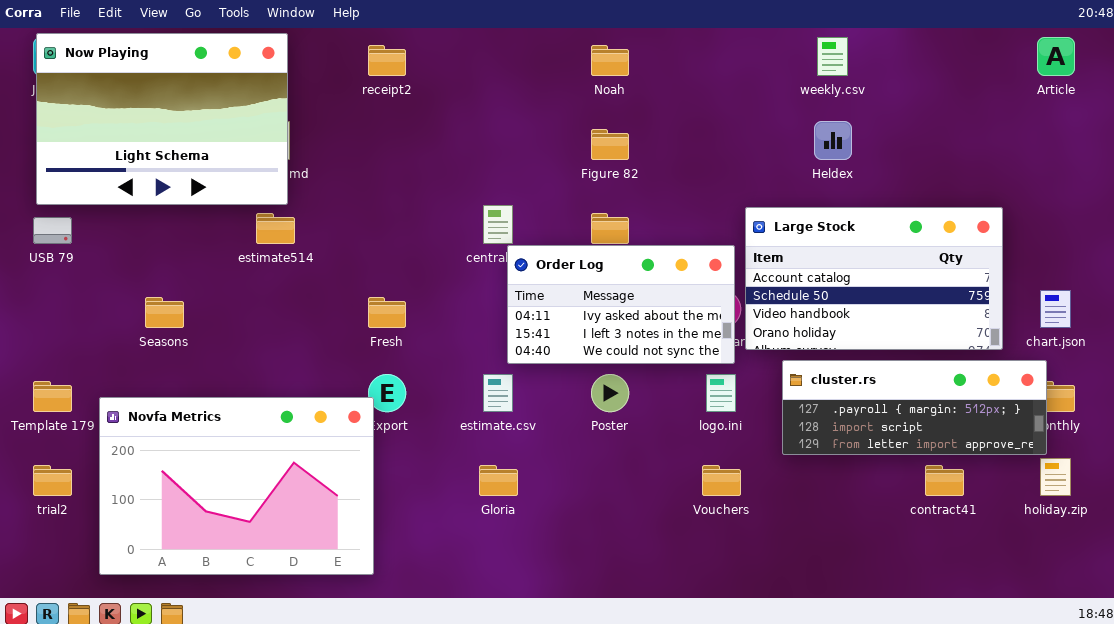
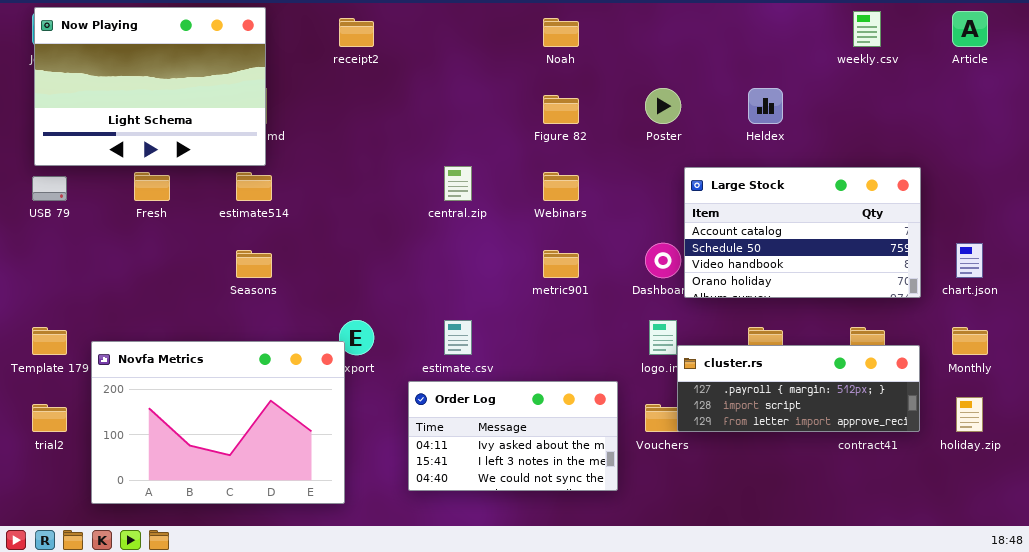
weekly.csv: [817,37,848,76] -> [853,11,881,47], moved
Order Log: [507,245,735,364] -> [408,381,618,491], moved
Seasons: [145,297,184,328] -> [236,250,272,278], moved
Fresh: [368,297,406,328] -> [134,172,170,201], moved
cluster.rs: [782,360,1047,455] -> [677,345,920,432], moved
Poster: [591,374,629,412] -> [645,88,681,124], moved

